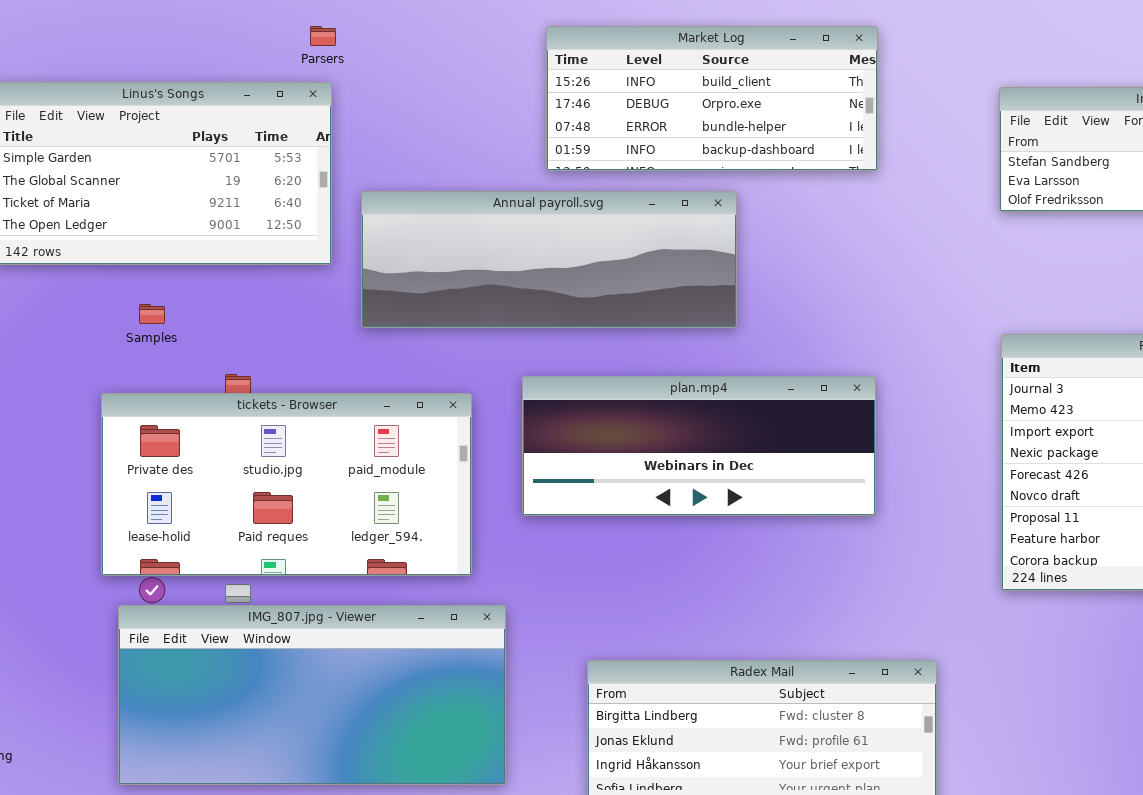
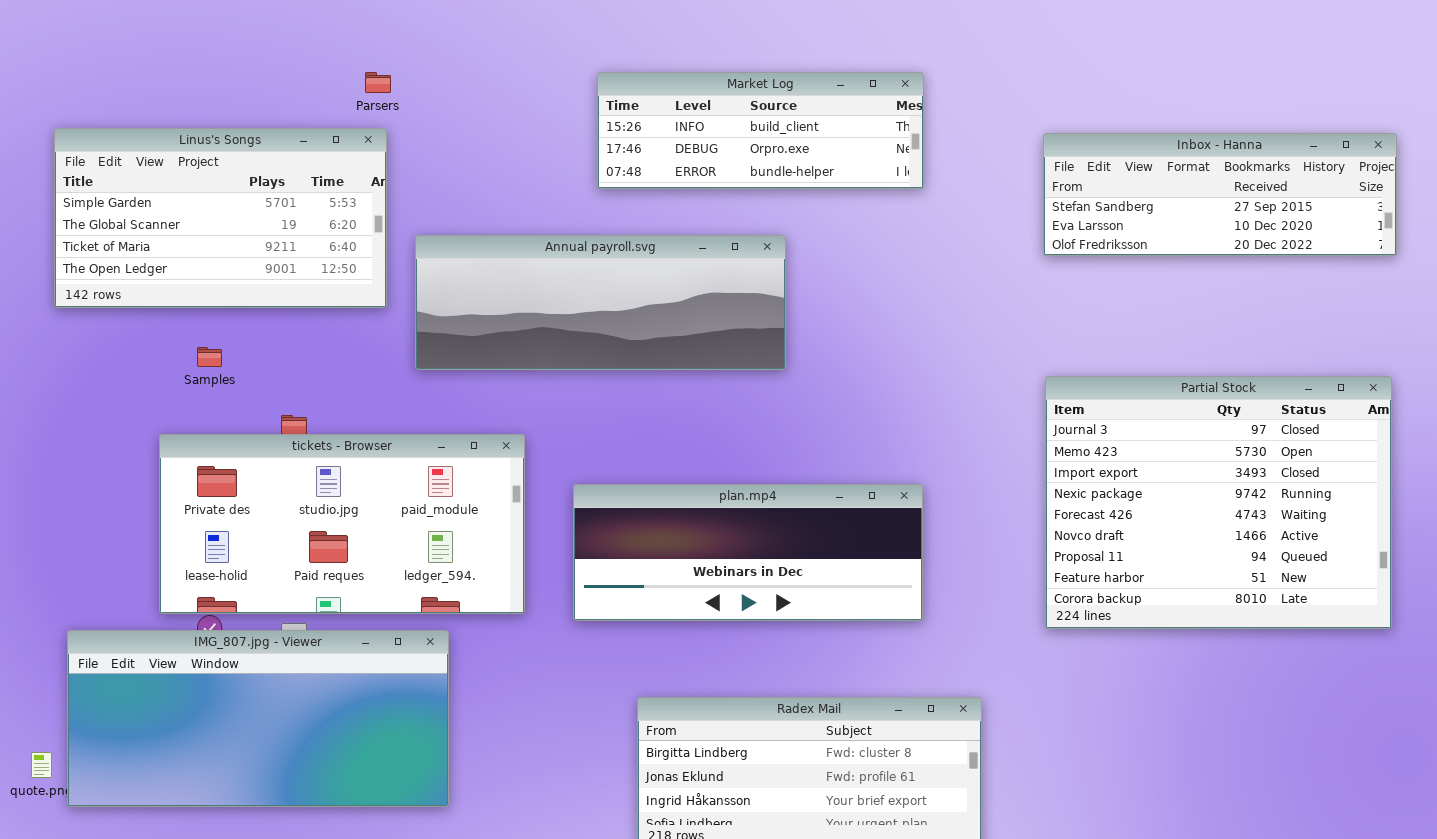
Market Log: [546,26,878,171] -> [597,72,924,189], resized
plan.mp4: [522,376,876,516] -> [573,484,923,621], moved
IMG_807.jpg - Viewer: [118,605,506,785] -> [67,630,449,807], moved

